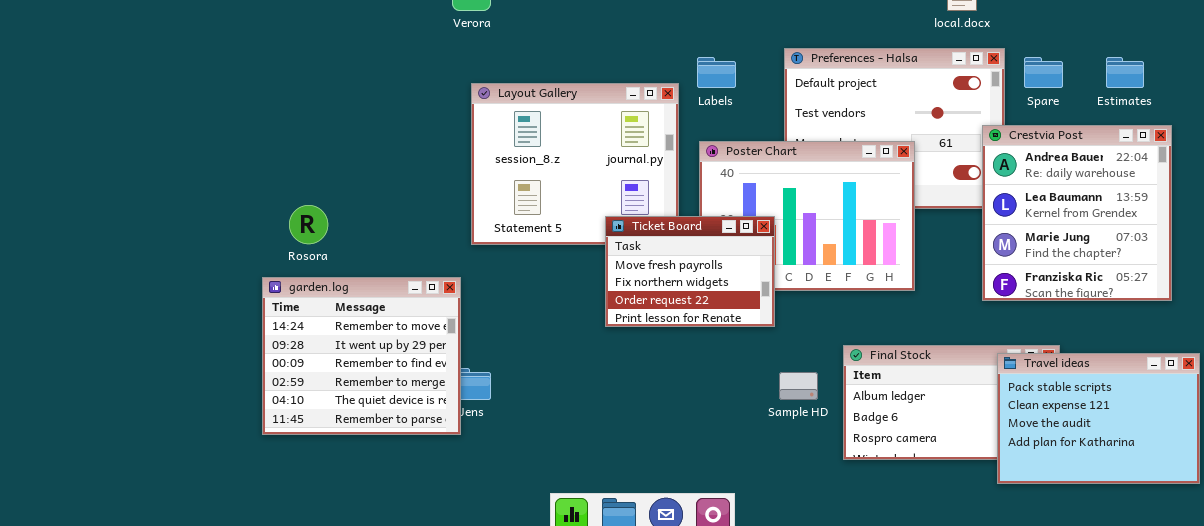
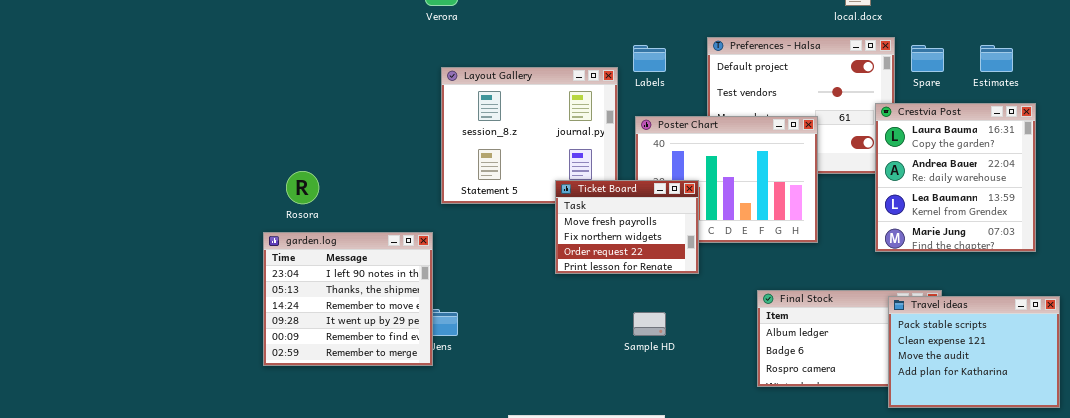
Crestvia Post: [982,125,1172,301] -> [875,103,1036,252], scrolled up 1 row
garden.log: [262,277,461,435] -> [263,232,433,366], scrolled up 2 rows
Sample HD: [779,372,818,400] -> [633,312,666,336], moved

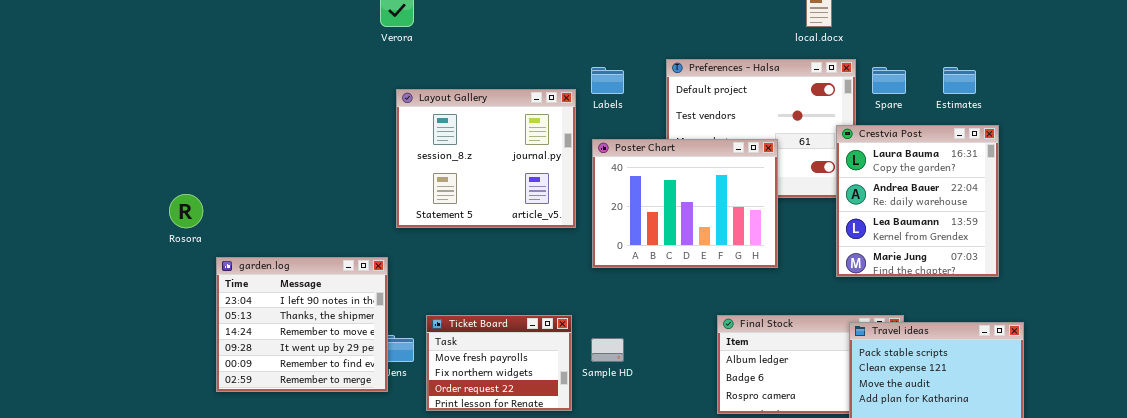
Rosora: [286,171,319,204] -> [169,194,203,228], moved
Ticket Board: [555,180,699,274] -> [426,315,572,411], moved

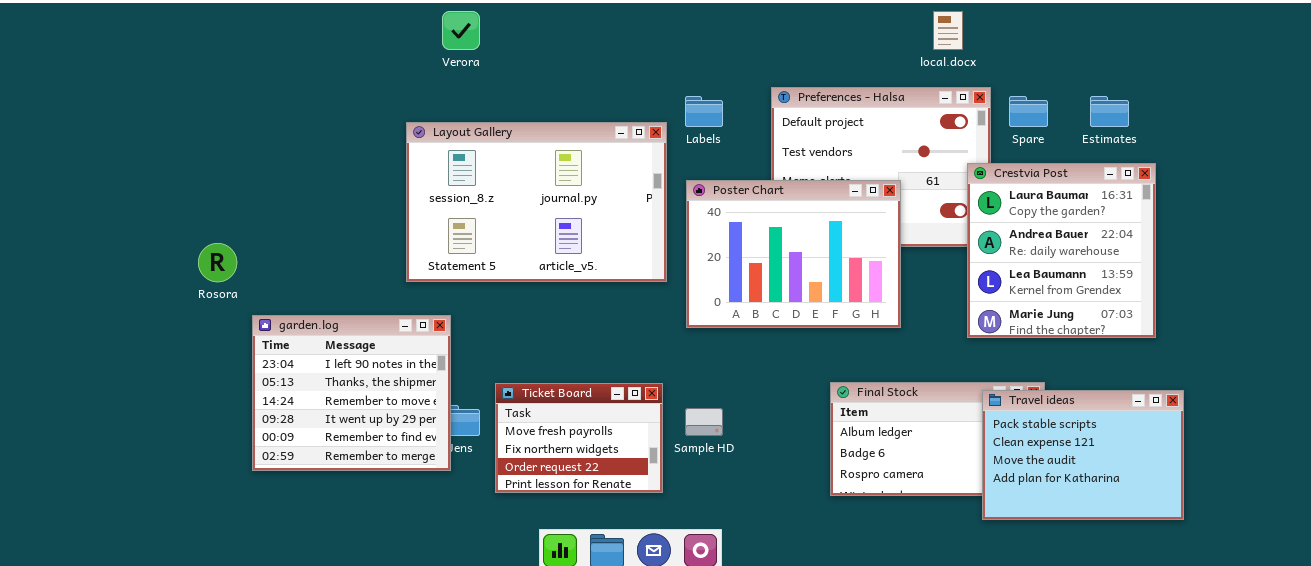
Layout Gallery: [396,89,576,228] -> [406,122,667,282], resized

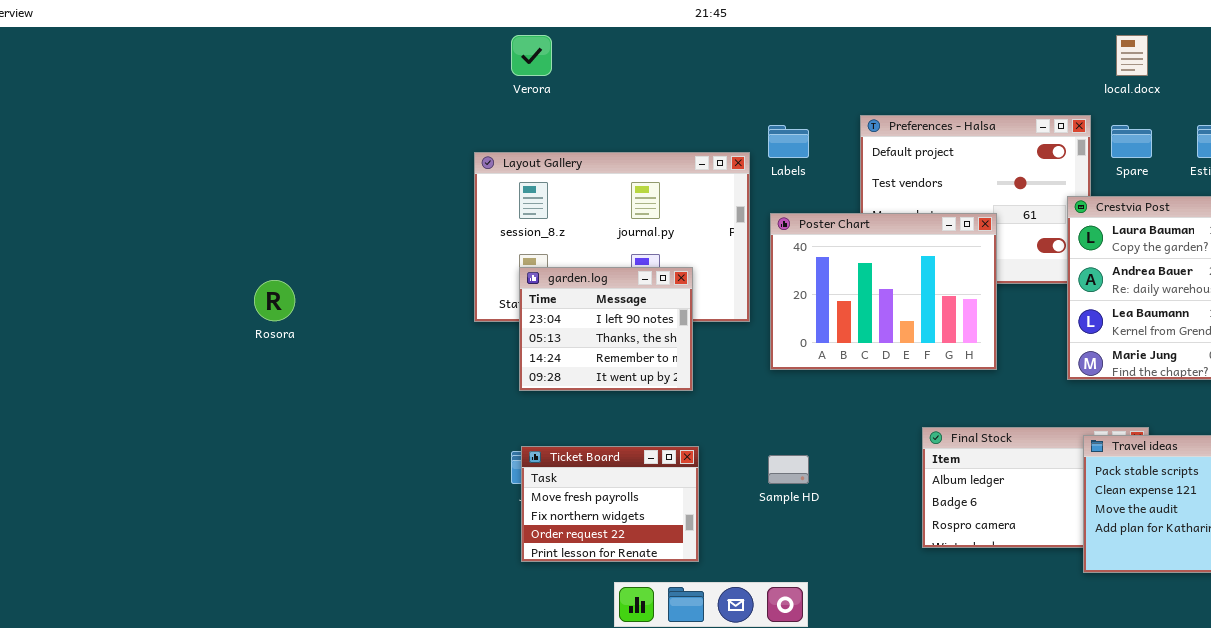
local.docx: [933,11,963,50] -> [1116,35,1148,76], moved
garden.log: [252,315,451,471] -> [519,267,693,391], moved, resized
Ticket Board: [495,383,663,493] -> [521,446,699,562], moved

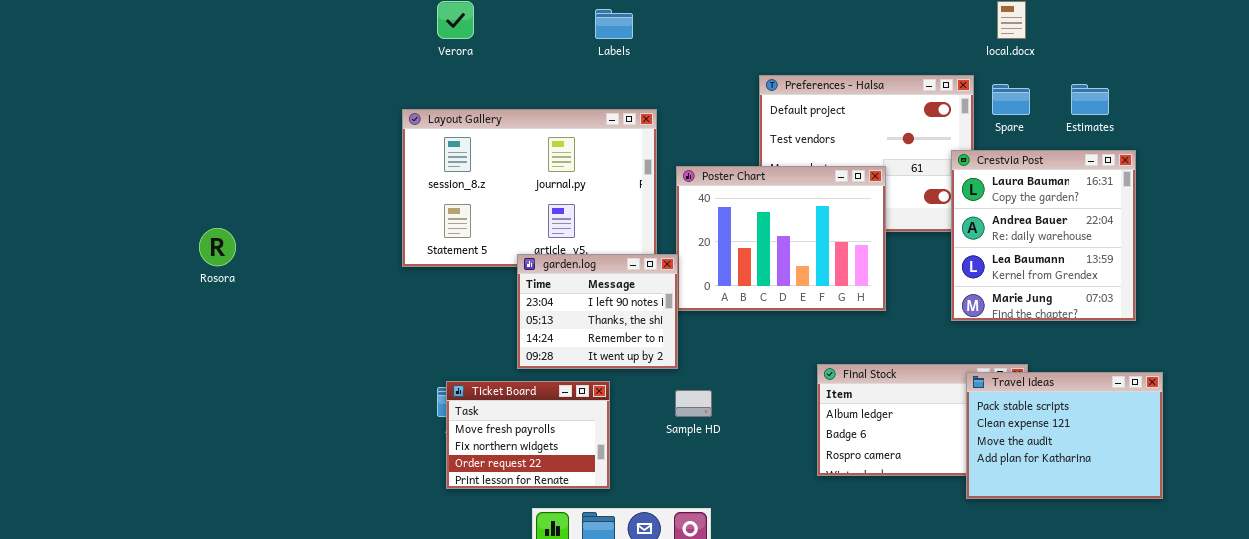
Labels: [768,125,809,158] -> [595,9,633,39], moved
garden.log: [519,267,693,391] -> [517,254,678,369], moved

